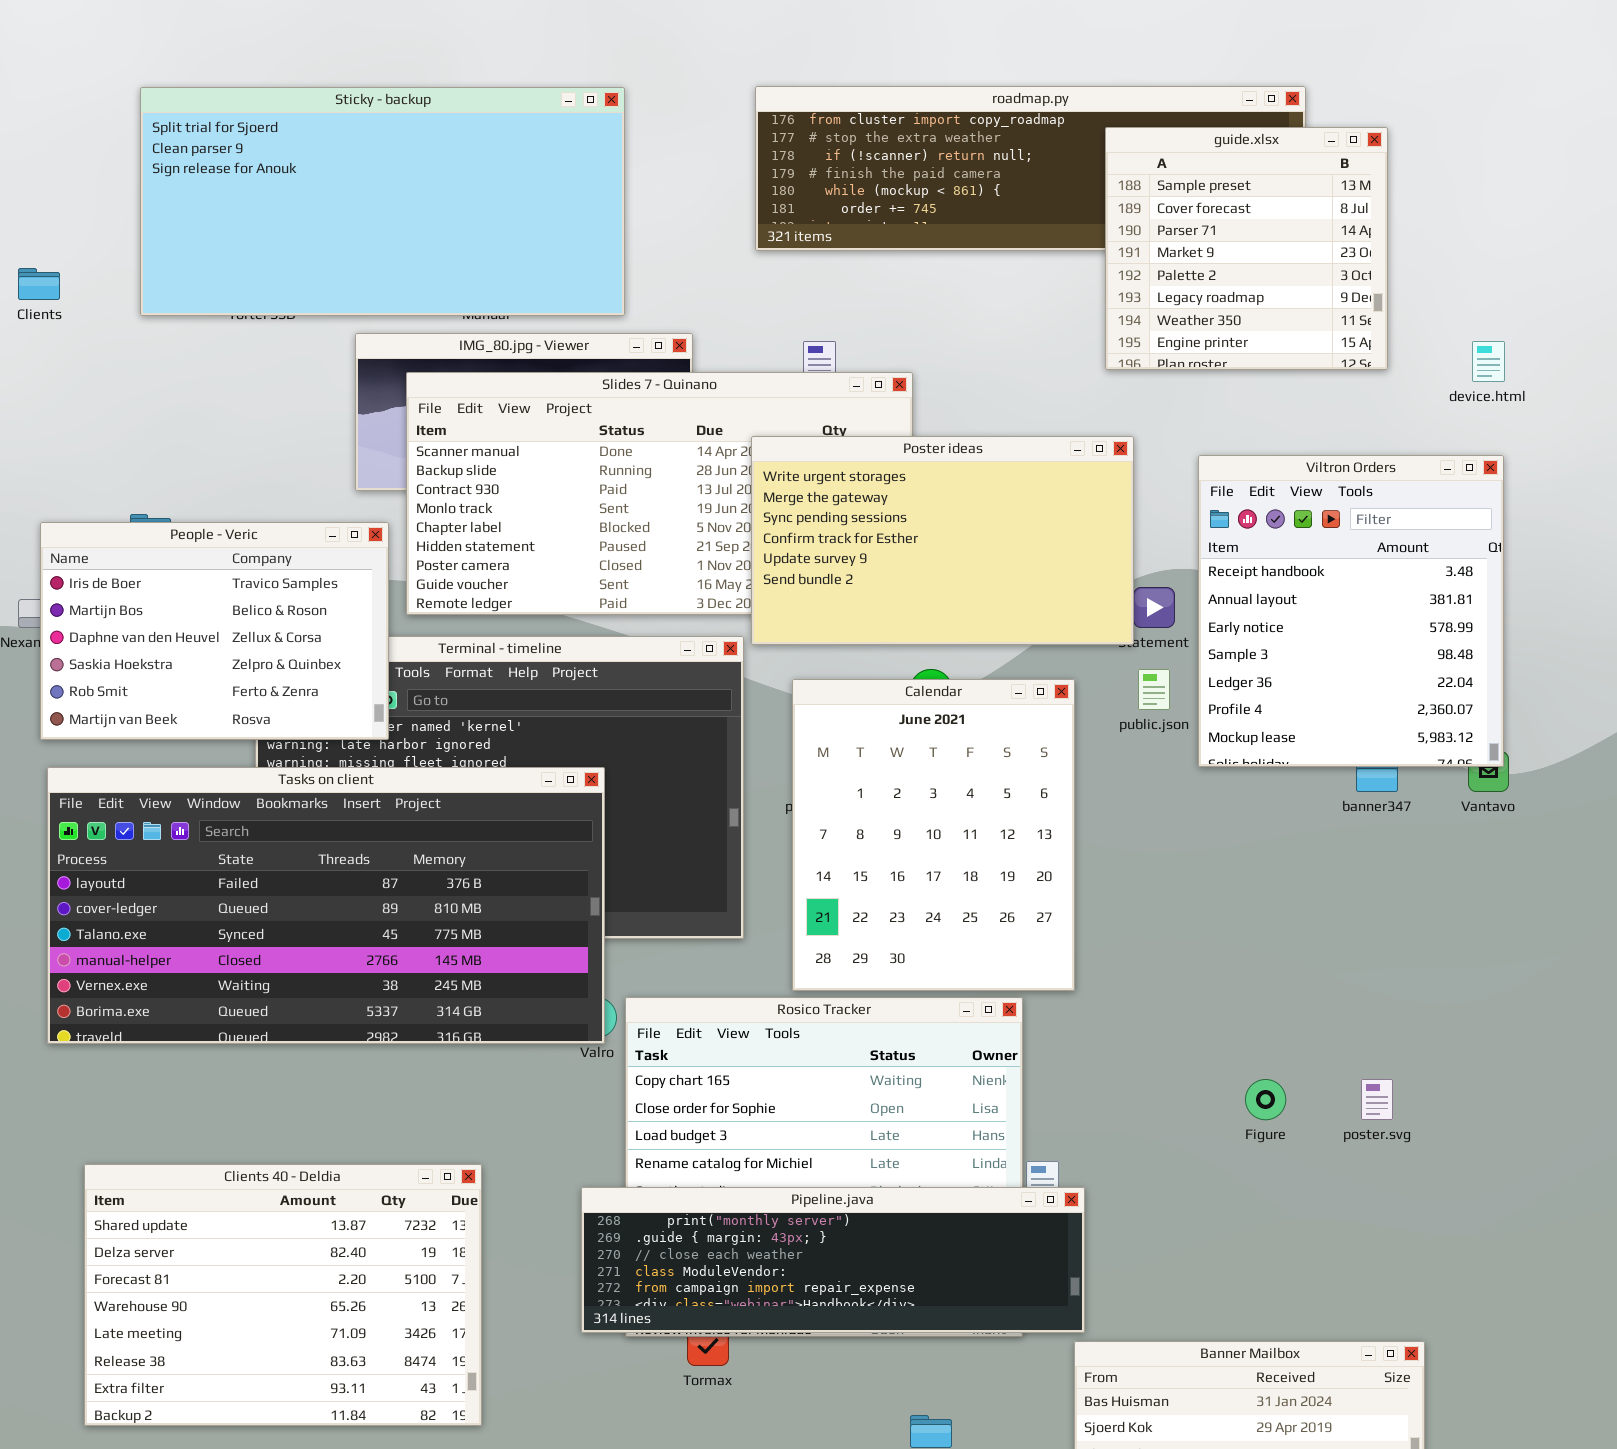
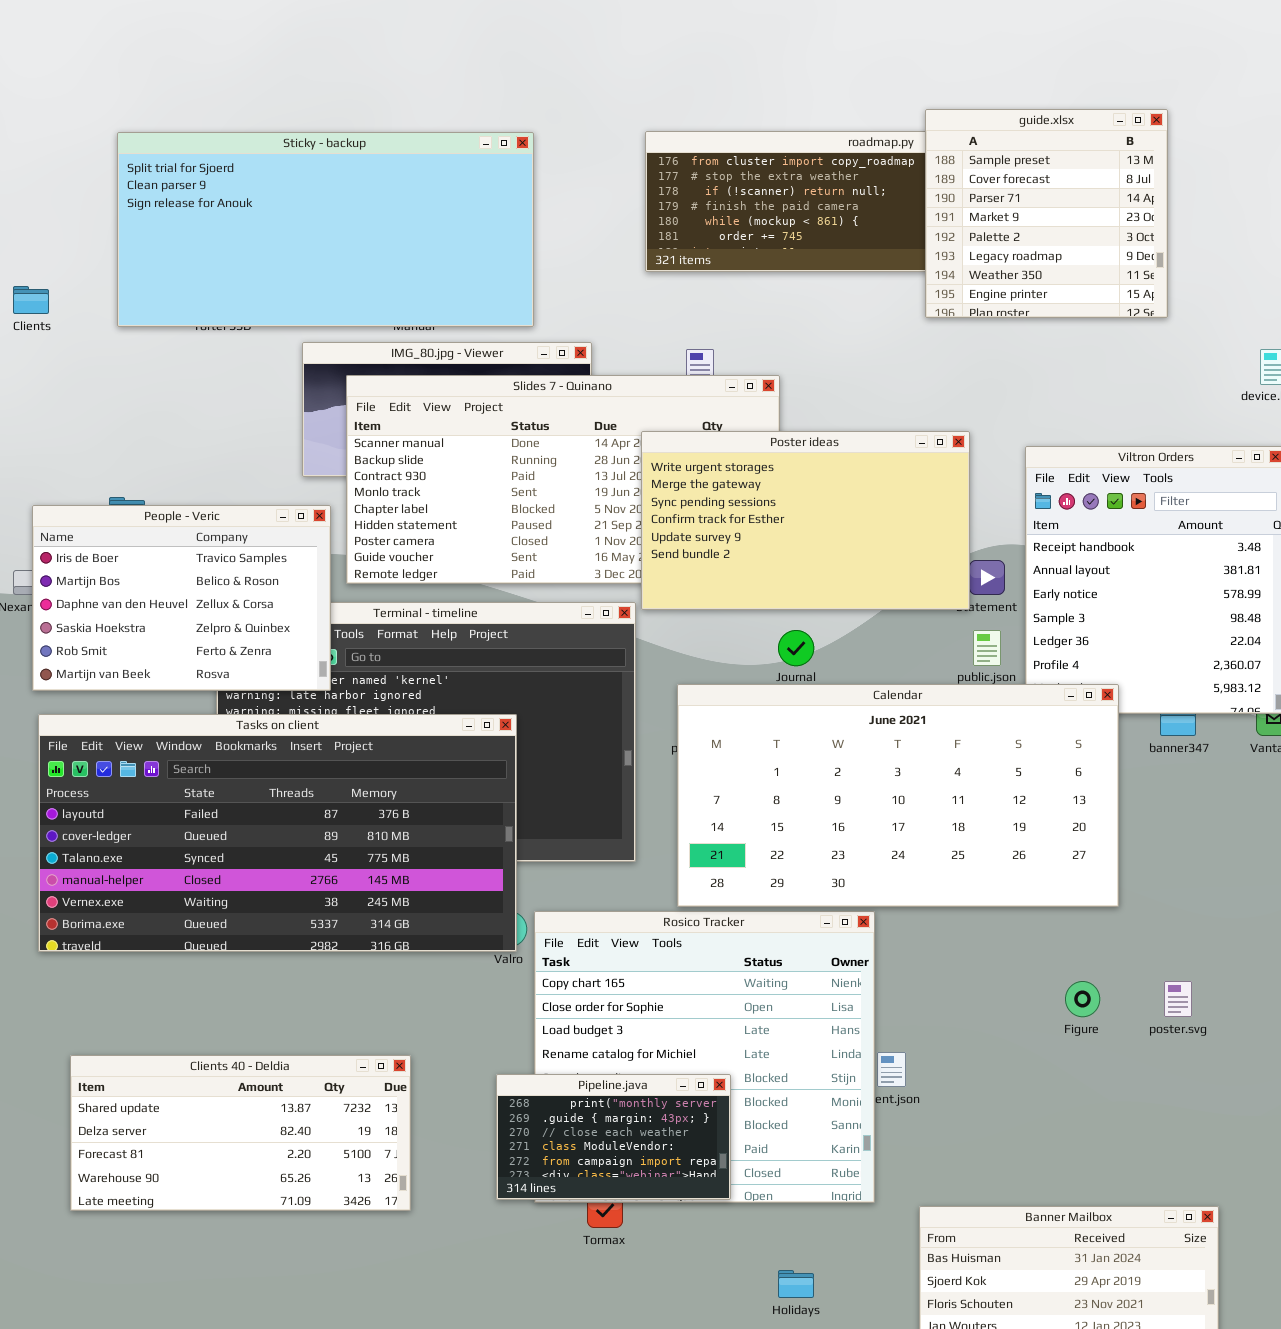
guide.xlsx: [1105,127,1388,370] -> [925,109,1168,318], moved
Calendar: [792,679,1075,991] -> [677,684,1119,907], resized
Clients 40 - Deldia: [84,1164,482,1426] -> [70,1055,411,1211], resized
Pipeline.java: [581,1187,1085,1333] -> [496,1074,731,1200], resized

